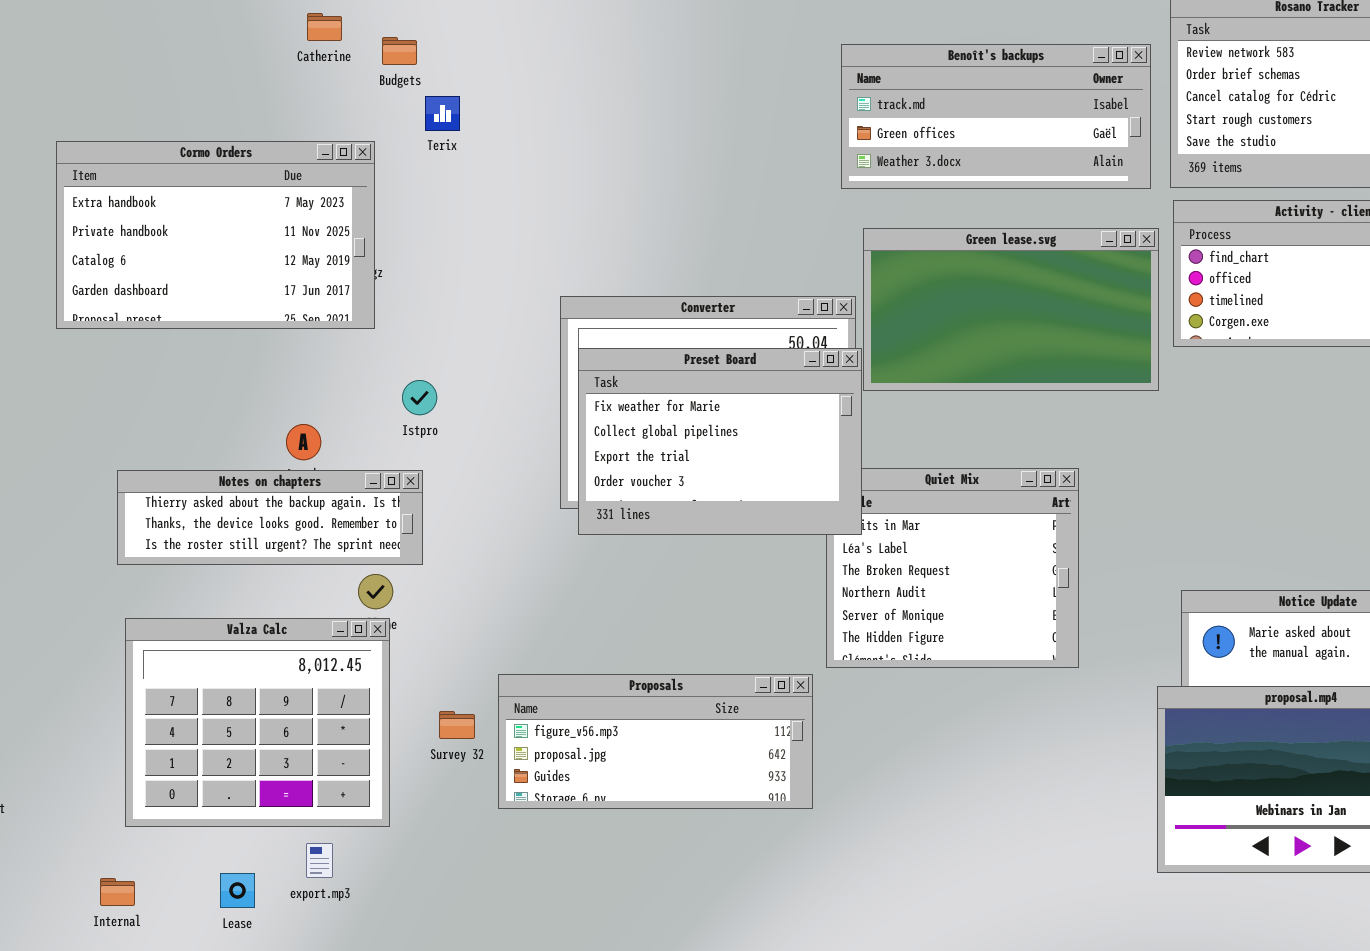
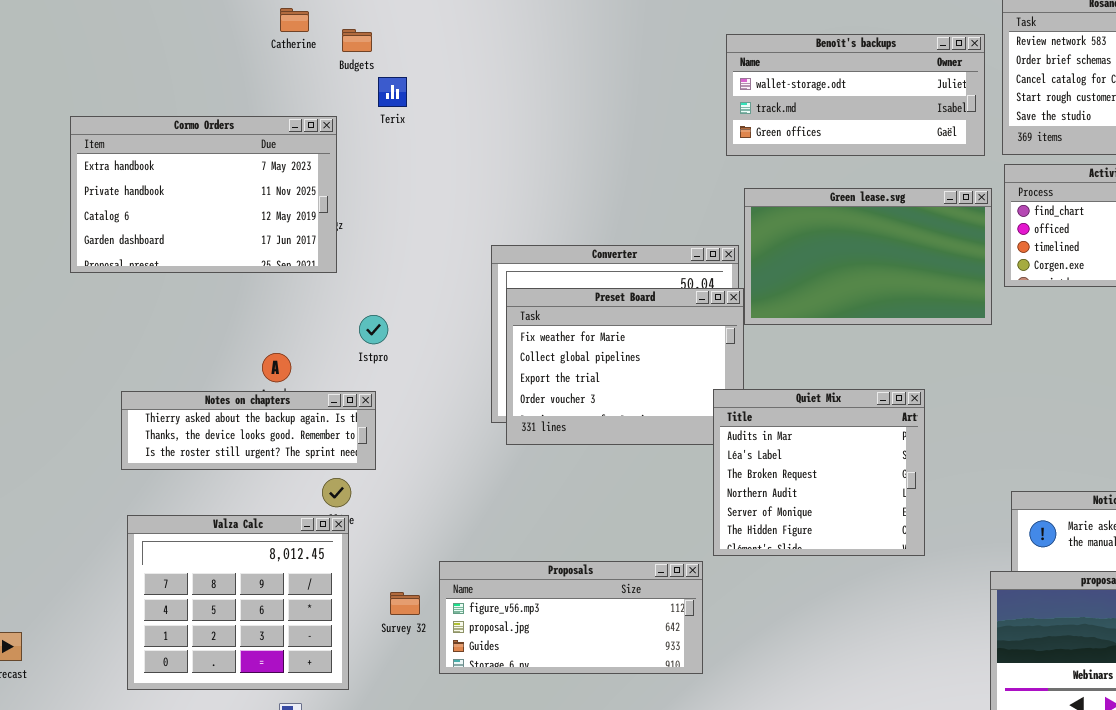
Benoît's backups: [841,44,1151,189] -> [726,34,985,156], scrolled up 1 row
Quiet Mix: [826,468,1079,668] -> [713,389,925,556], raised

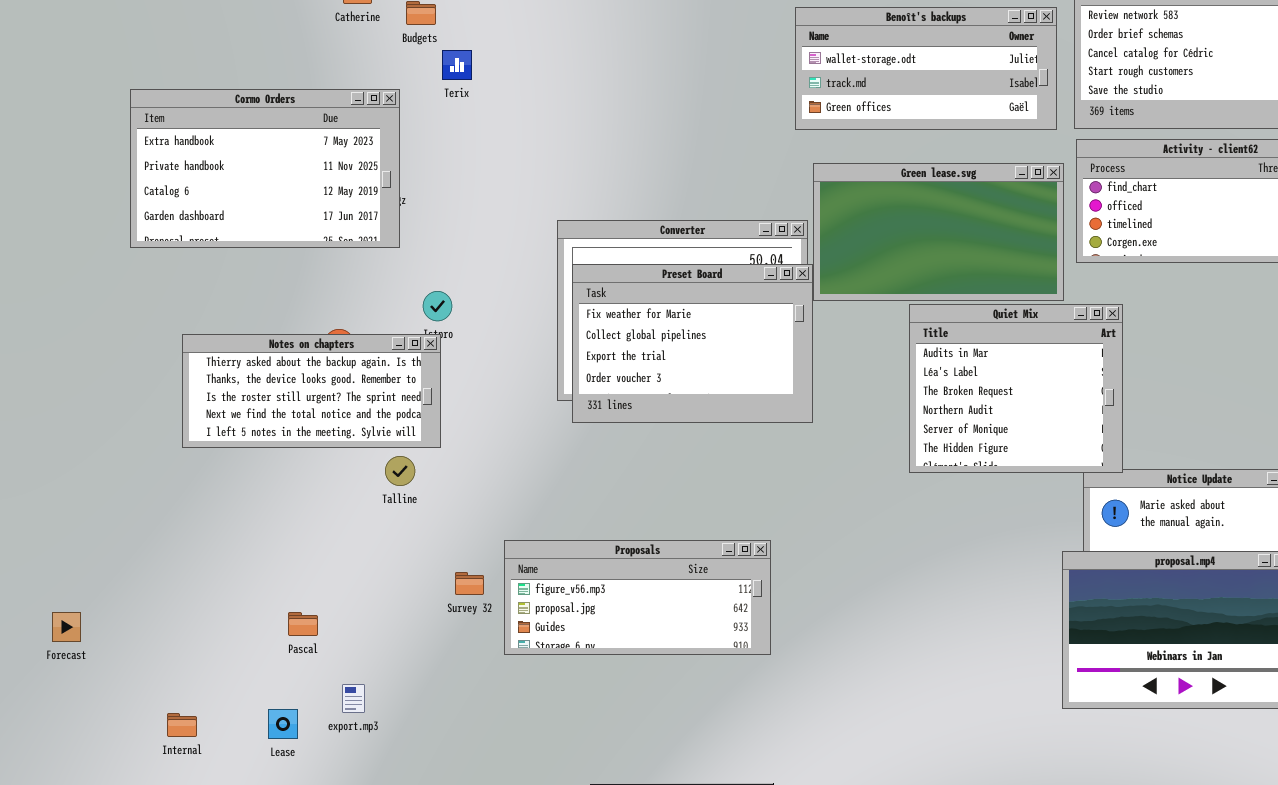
Quiet Mix: [713,389,925,556] -> [909,304,1123,473], moved
Notes on chapters: [121,391,376,470] -> [182,334,441,448], resized
Valza Calc: [127,515,349,690] -> none, closed

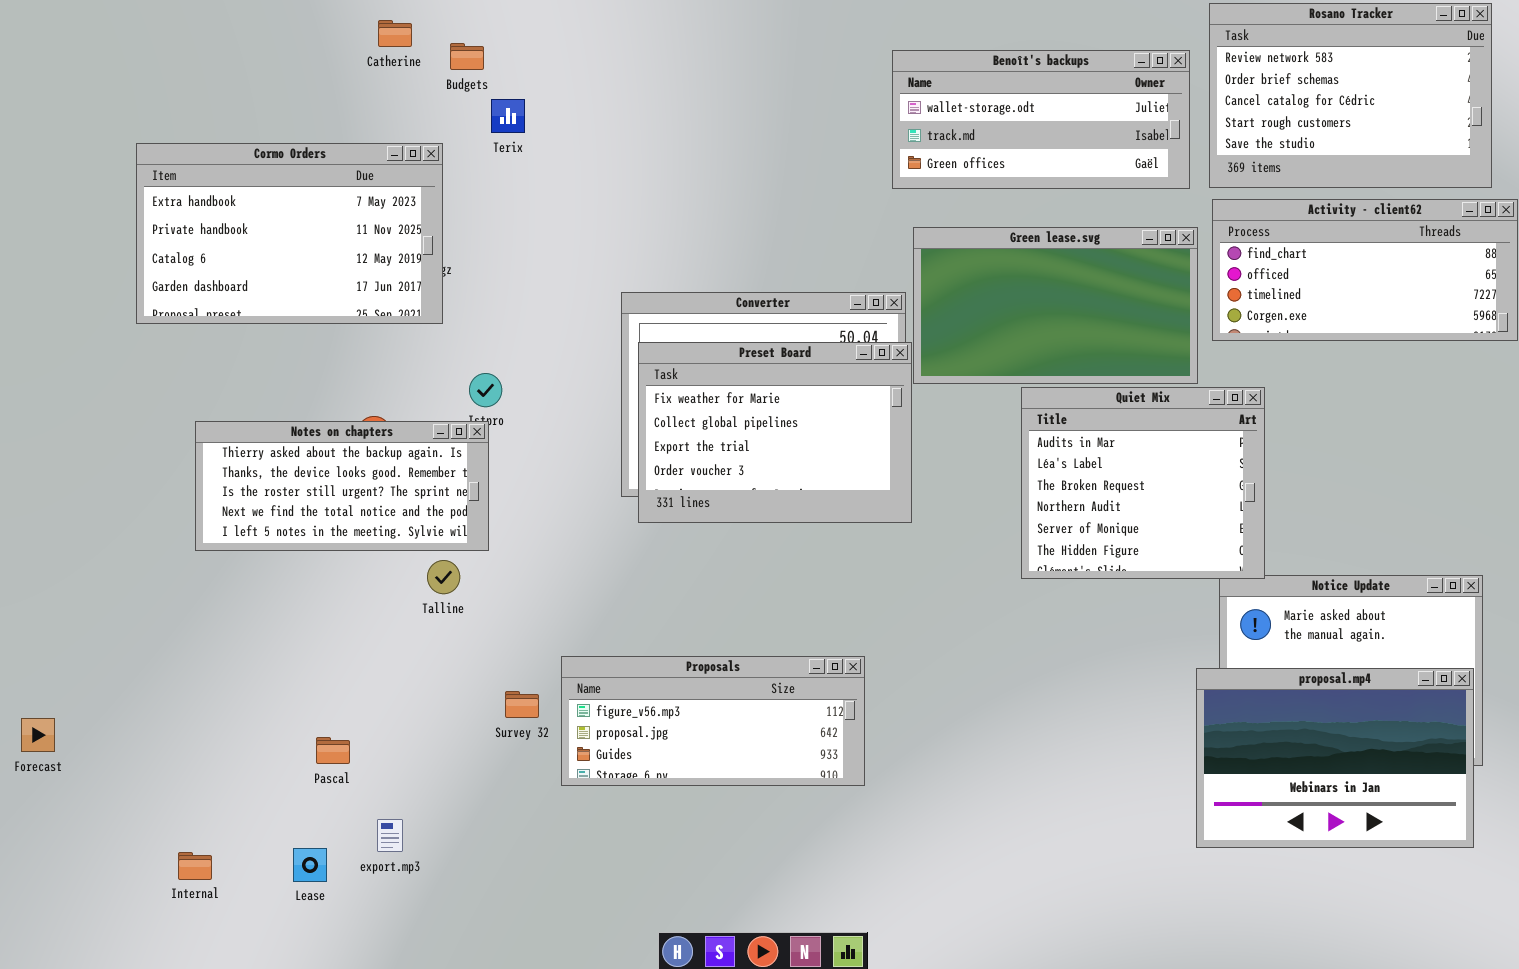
Forecast: [52,612,81,642] -> [21,718,55,752], moved

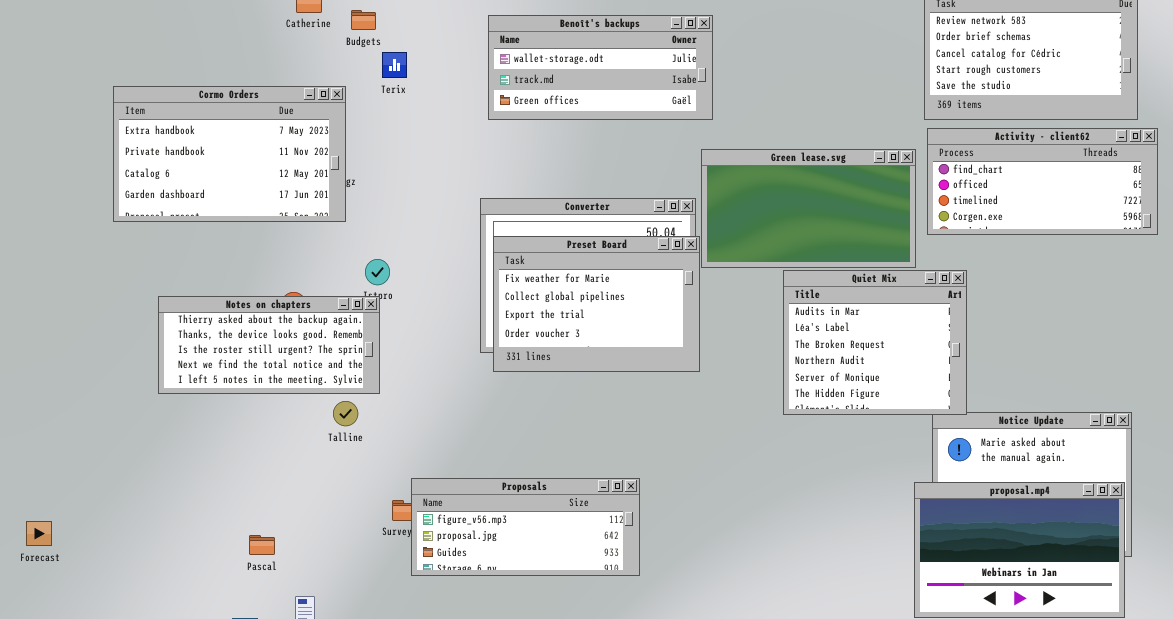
Benoît's backups: [892,50,1190,189] -> [488,15,713,120], moved
Proposals: [561,656,865,786] -> [411,478,640,576], moved

